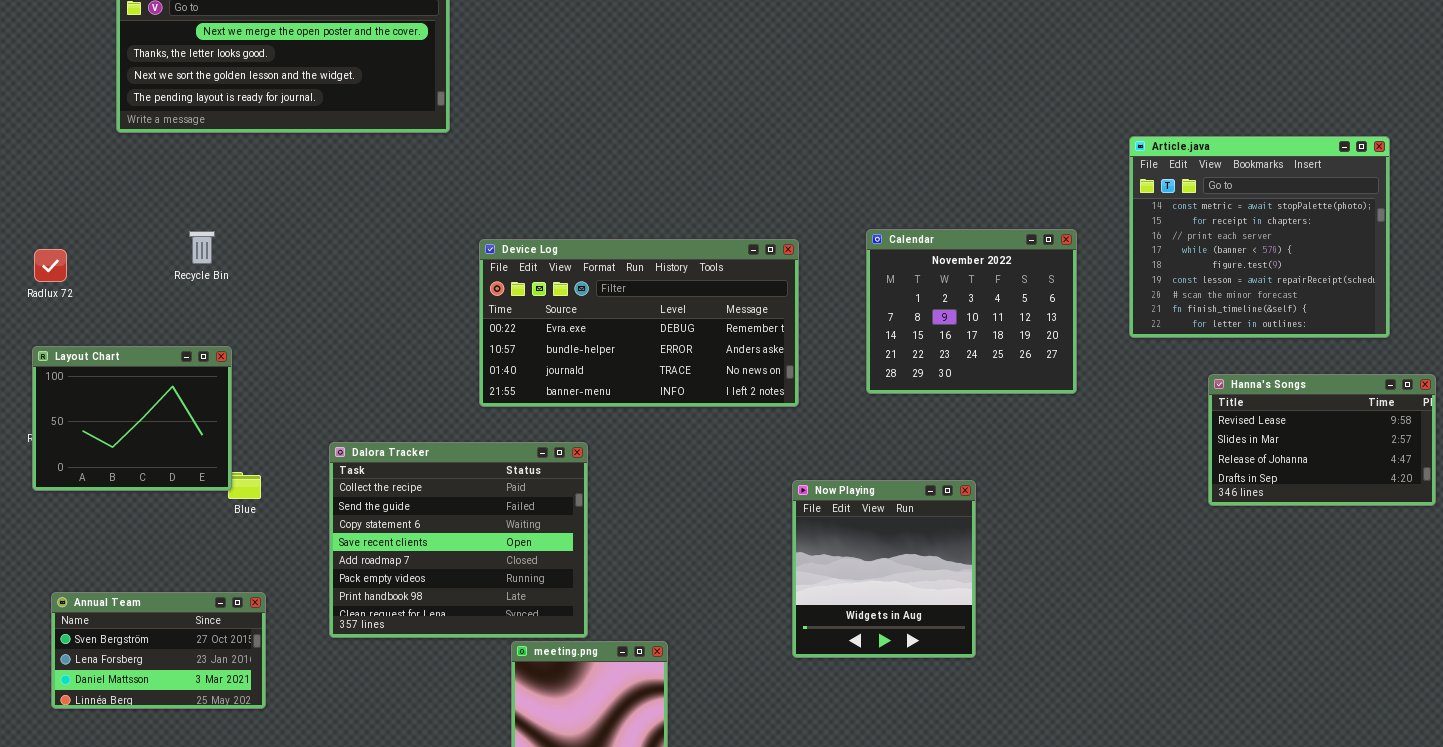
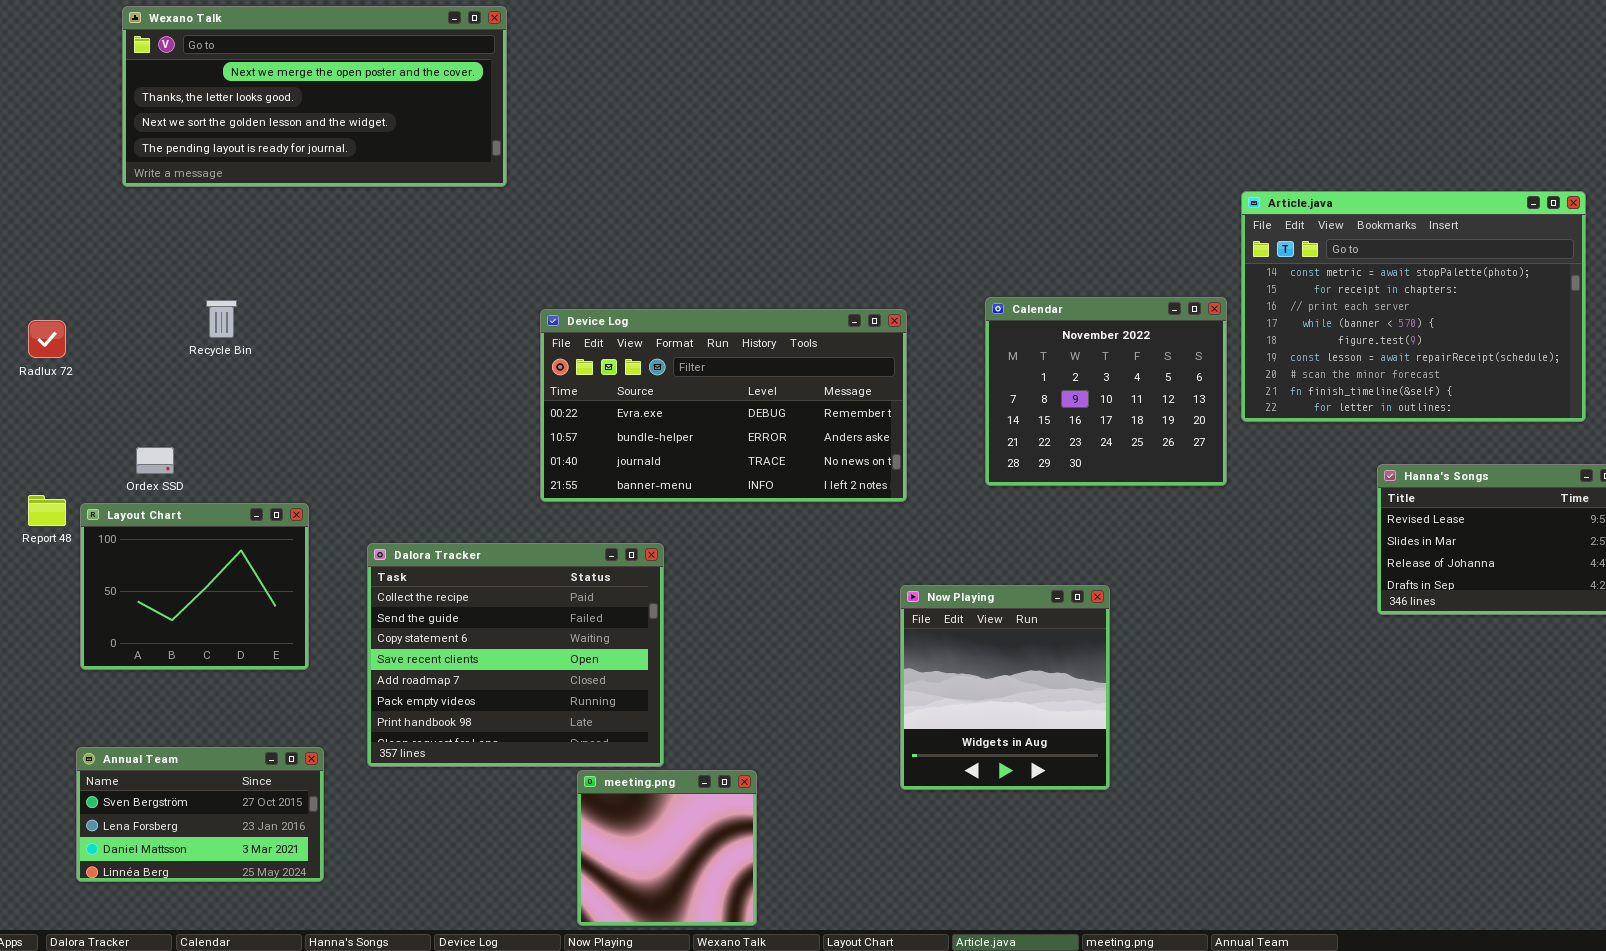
Article.java: [1129,136,1390,338] -> [1241,191,1586,422], resized
Layout Chart: [32,346,232,491] -> [80,503,309,670], moved
Annual Team: [51,592,266,709] -> [76,747,324,882], moved

